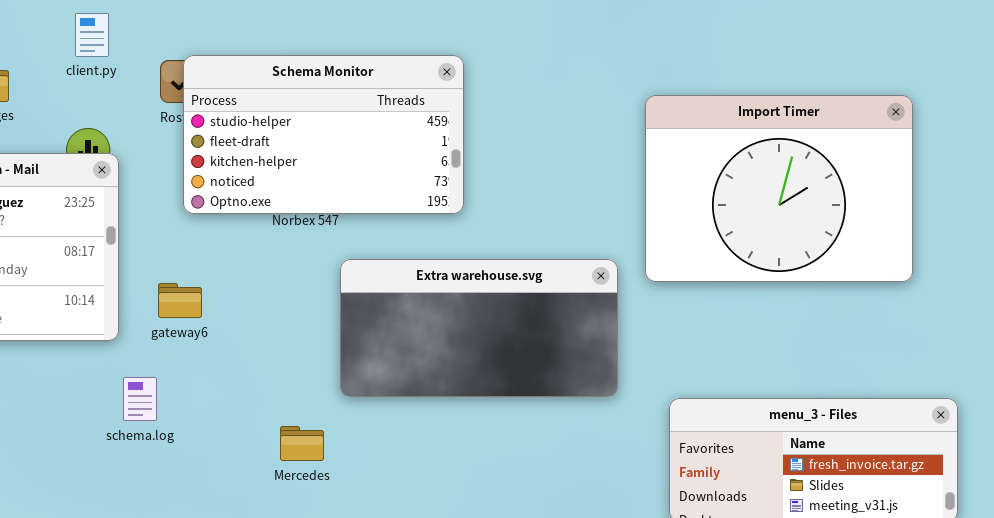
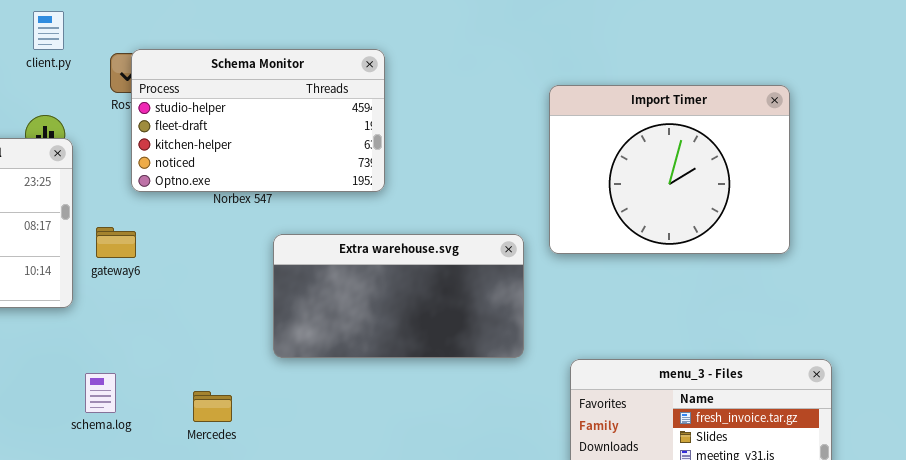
gateway6: [158,283,202,318] -> [96,227,136,258], moved
schema.log: [123,377,157,421] -> [85,373,116,413], moved
Mercedes: [280,426,324,461] -> [193,391,232,422], moved

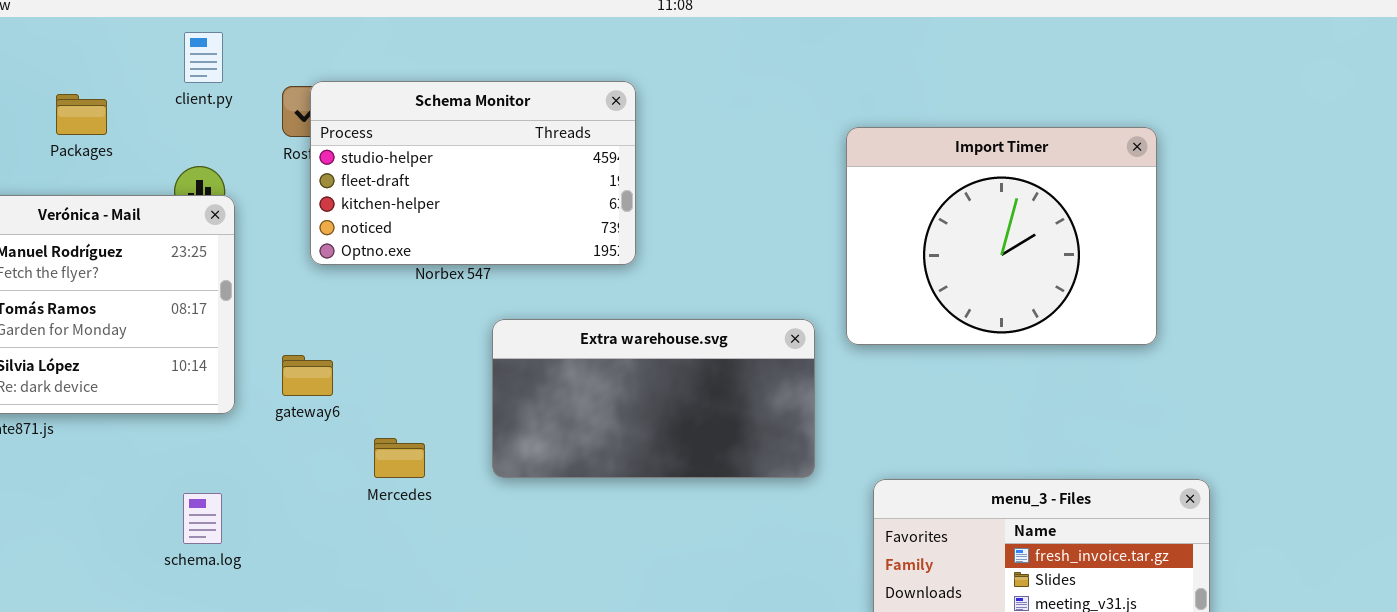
gateway6: [96,227,136,258] -> [282,355,333,396], moved
schema.log: [85,373,116,413] -> [183,493,222,544], moved
Mercedes: [193,391,232,422] -> [374,438,425,478], moved

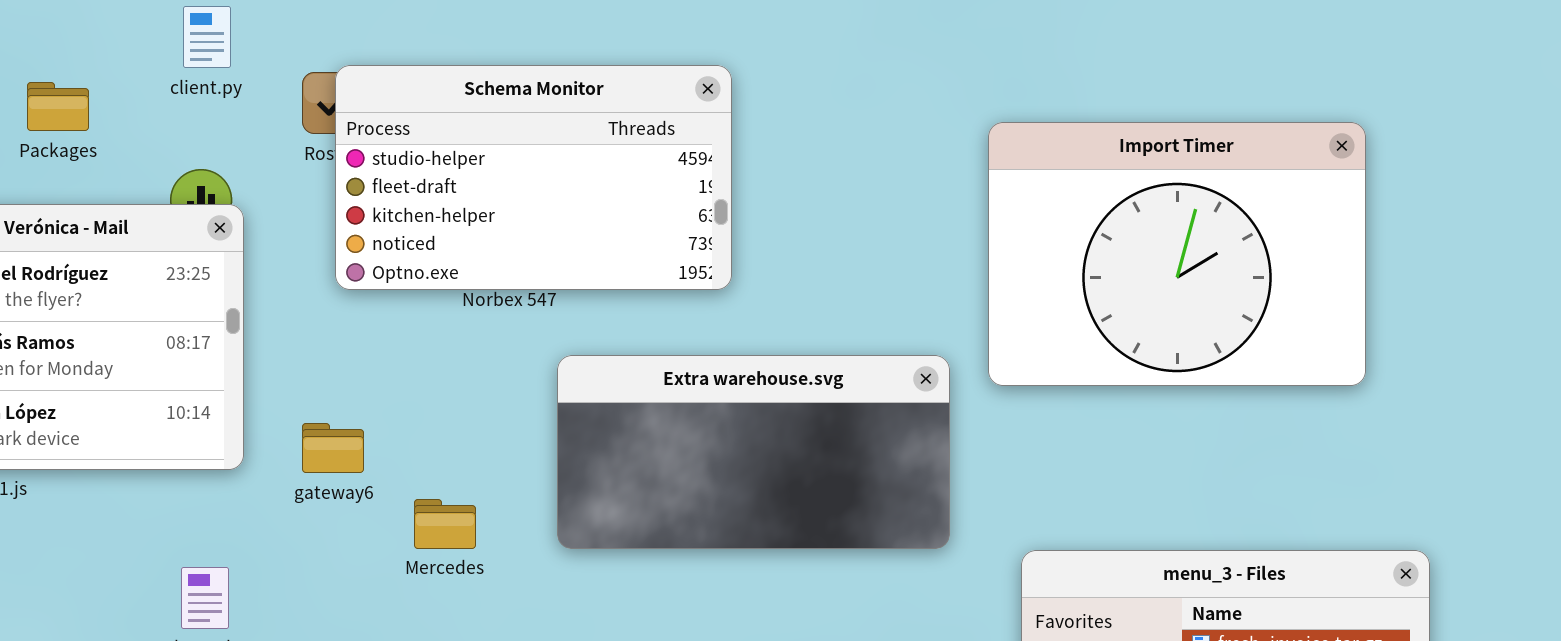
gateway6: [282,355,333,396] -> [302,423,364,473], moved

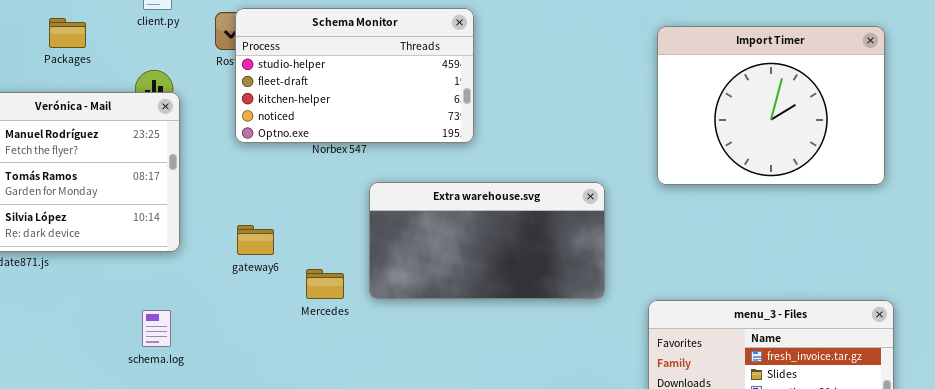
Import Timer: [988,122,1366,386] -> [657,26,885,185], moved
gateway6: [302,423,364,473] -> [237,225,274,255], moved
Mercedes: [414,499,476,549] -> [306,269,344,299], moved

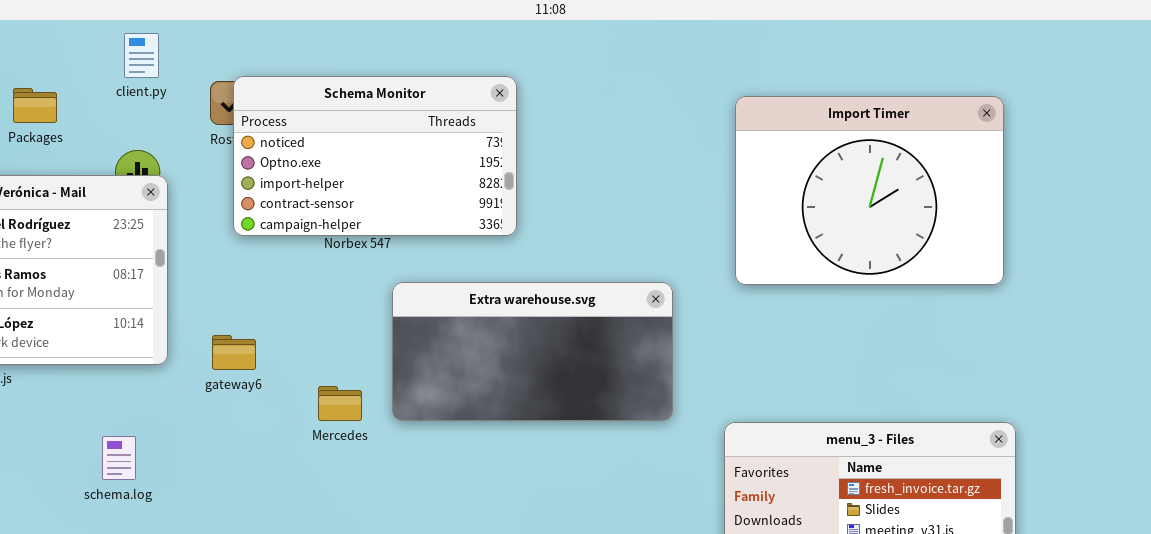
Schema Monitor: [235,8,474,143] -> [233,76,517,236], scrolled down 3 rows
gateway6: [237,225,274,255] -> [212,335,256,370], moved
schema.log: [142,310,171,347] -> [102,436,136,480], moved

